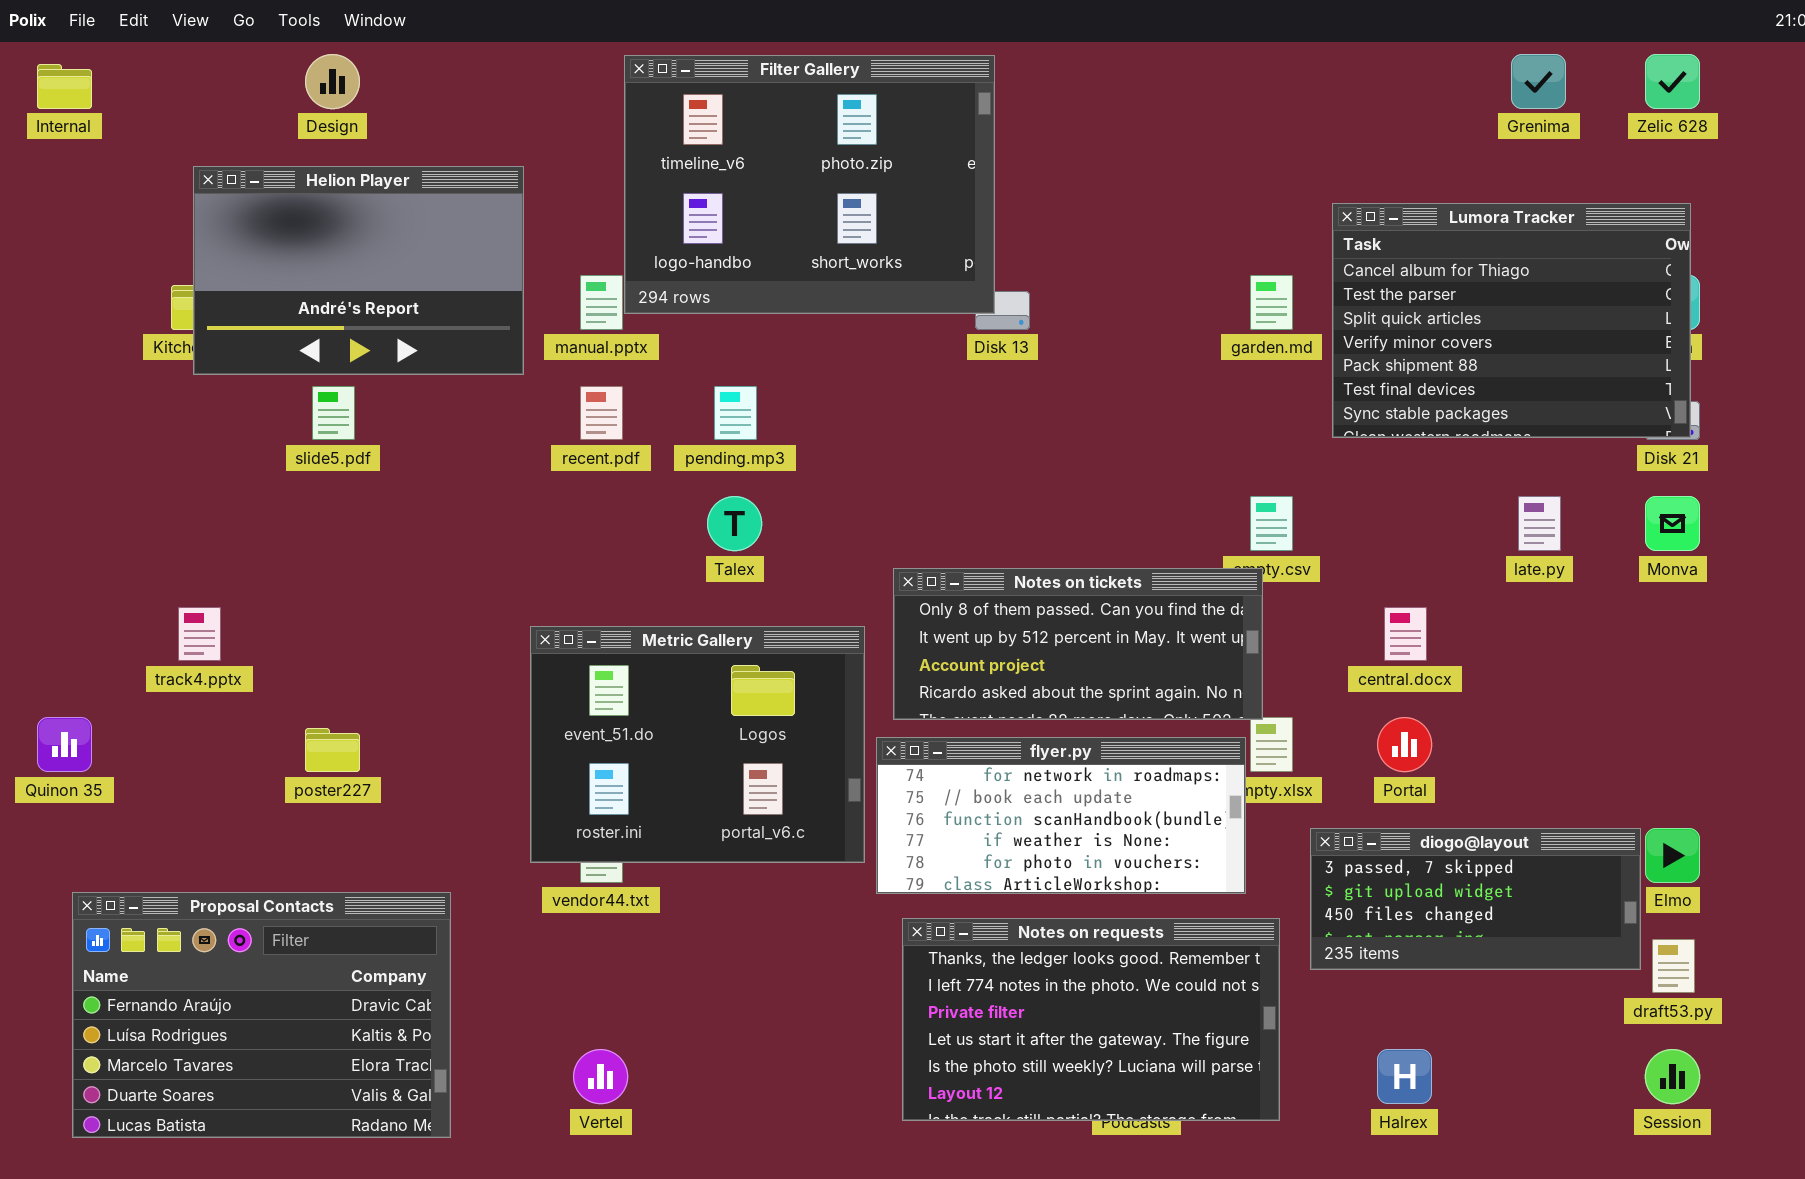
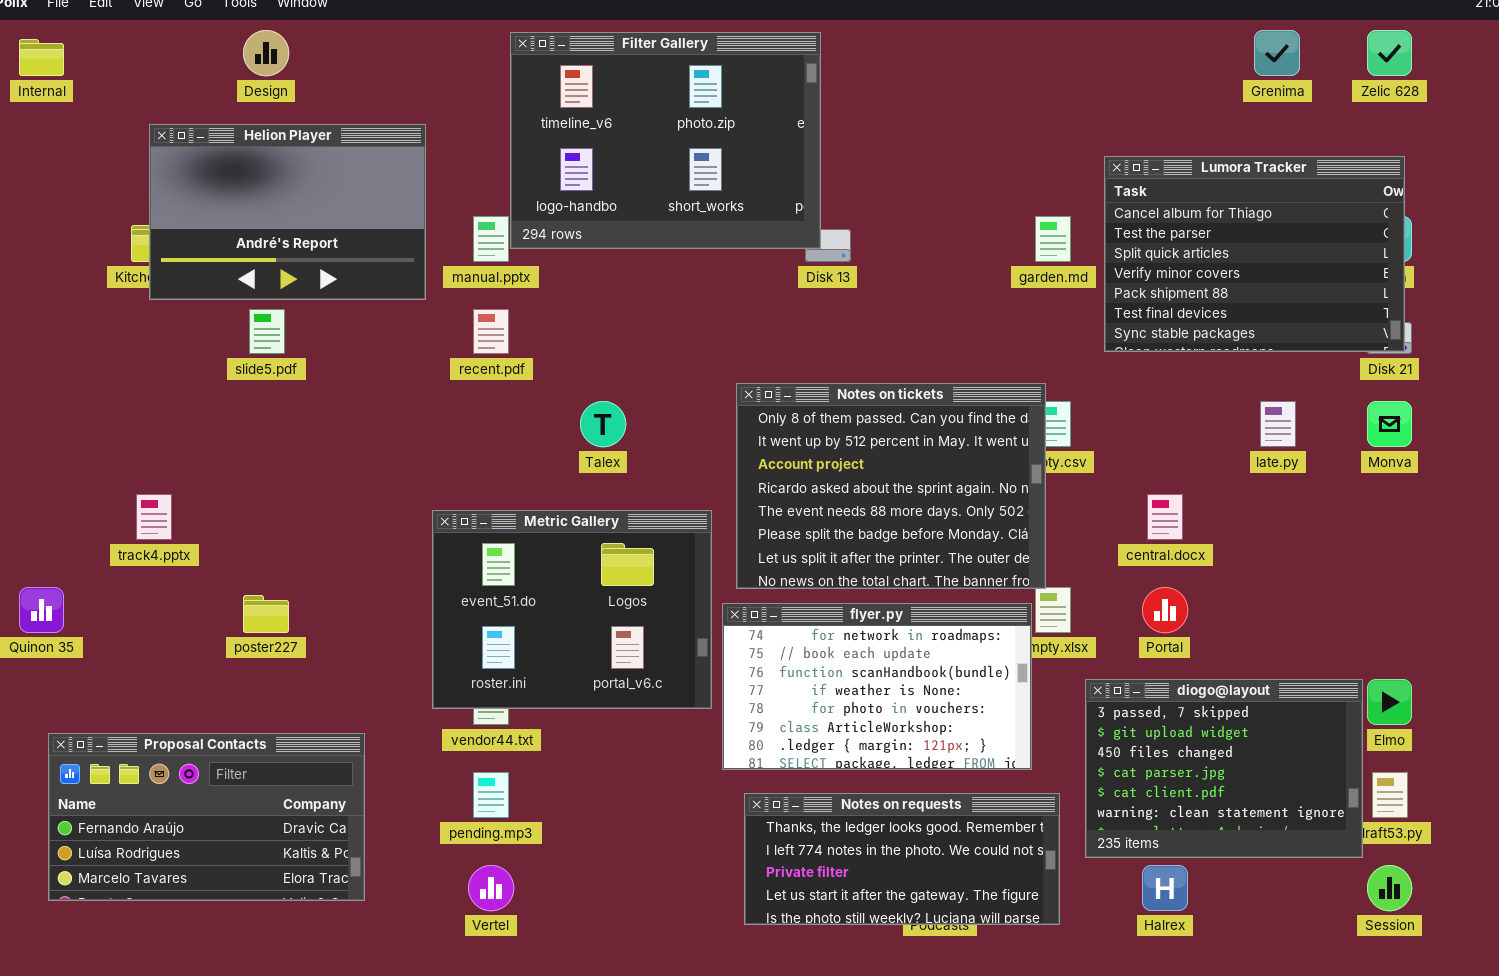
pending.mp3: [714,386,757,440] -> [473,772,509,818], moved
Notes on tickets: [893,568,1263,720] -> [736,383,1046,589], resized
flyer.py: [876,737,1246,894] -> [722,603,1032,770], resized
diogo@layout: [1310,828,1641,970] -> [1085,679,1363,858], resized
Proposal Contacts: [72,892,451,1138] -> [48,733,365,901], resized
Notes on requests: [902,918,1280,1121] -> [744,793,1060,925], resized

